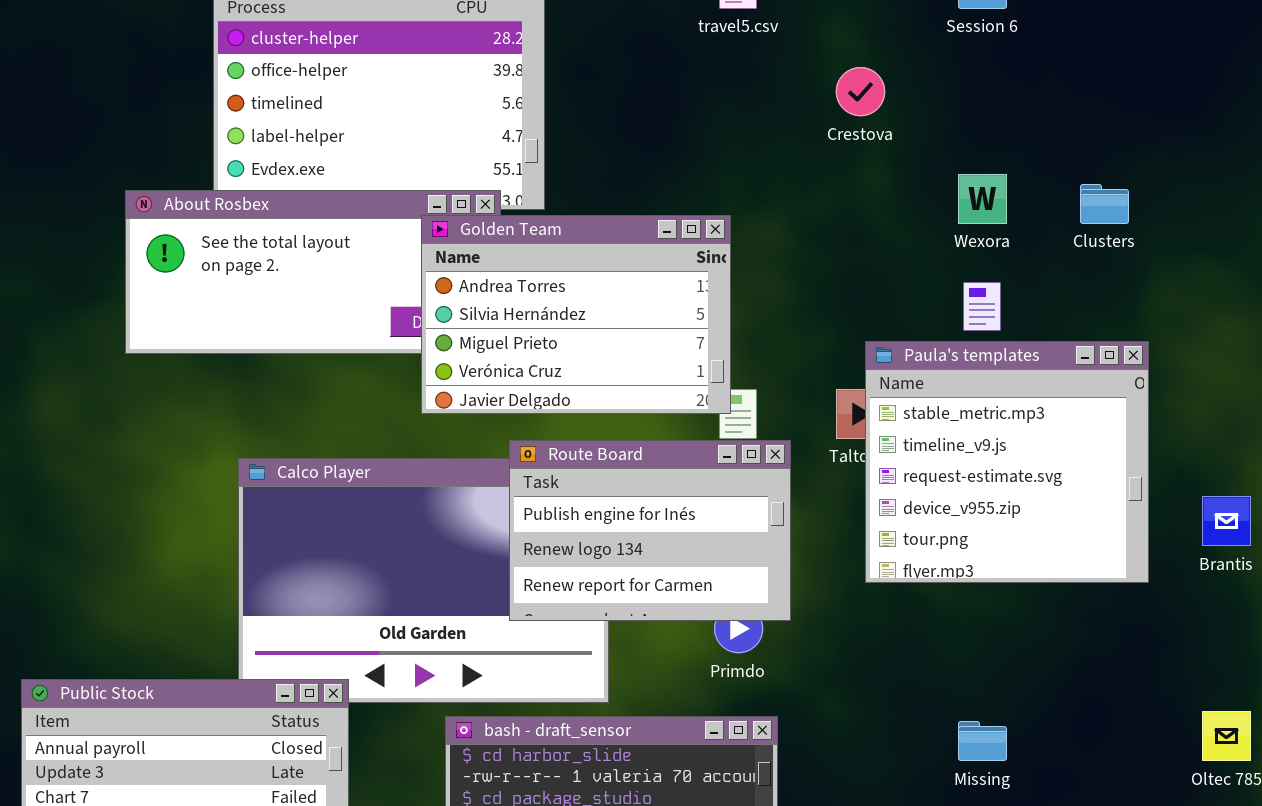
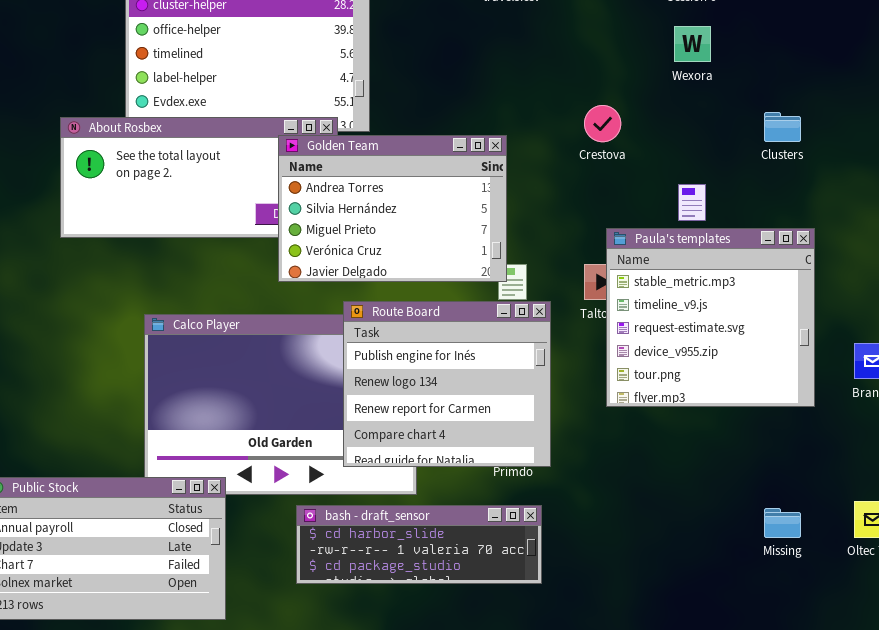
Crestova: [836,67,885,116] -> [584,105,621,142], moved
Wexora: [958,174,1007,224] -> [674,26,711,62], moved
Route Board: [509,440,791,621] -> [343,301,551,467], resized
Missing: [958,721,1007,761] -> [764,508,801,538], moved

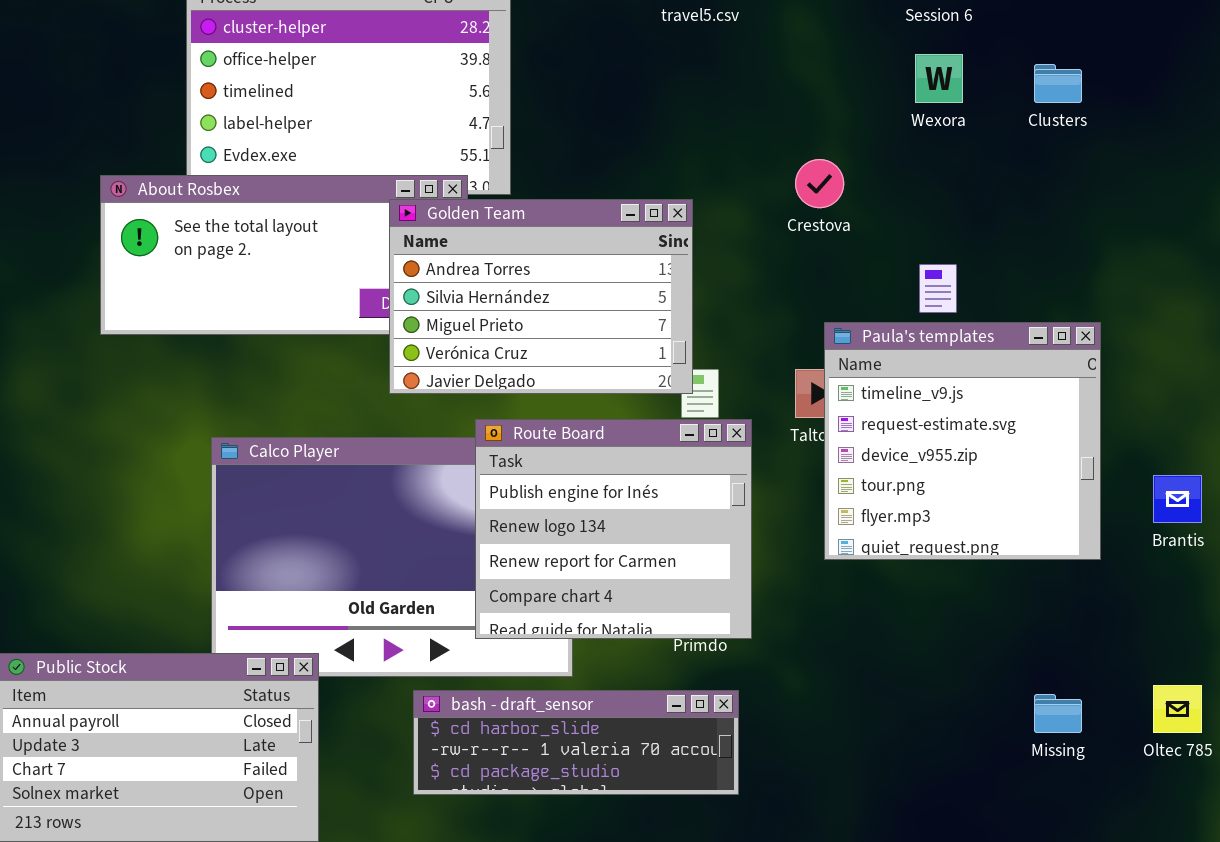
Clusters: [764,112,801,142] -> [1034,64,1082,103], moved
Paula's templates: [606,228,815,407] -> [824,322,1101,560], scrolled down 1 row

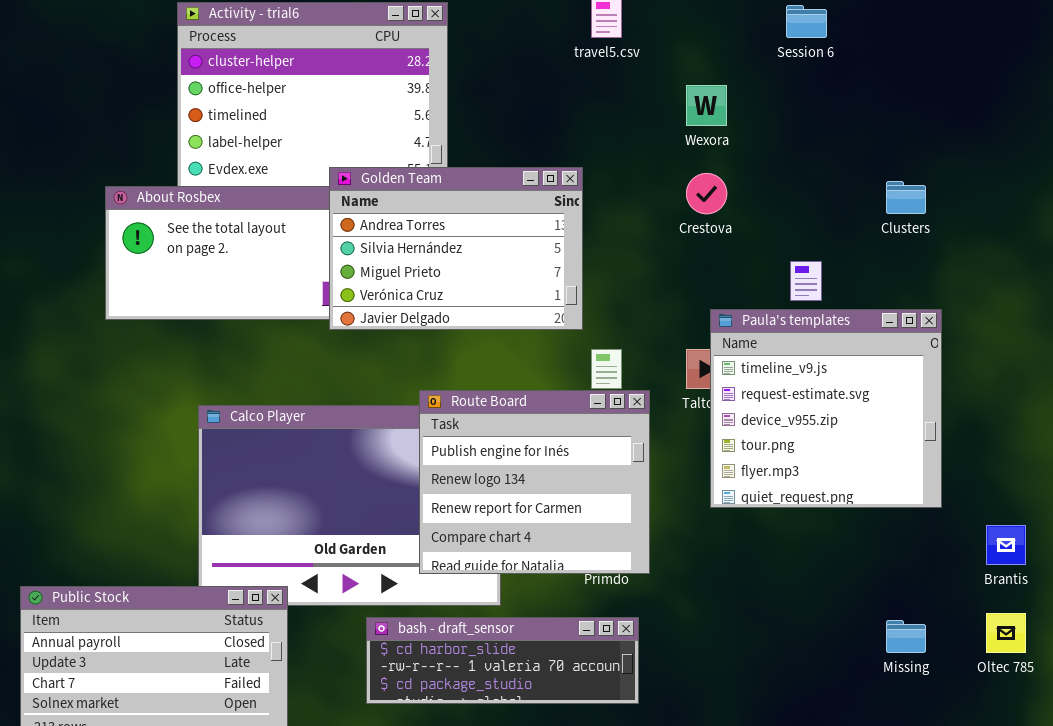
Wexora: [915,54,963,103] -> [686,85,727,126], moved
Clusters: [1034,64,1082,103] -> [886,181,926,214], moved
Golden Team: [389,199,693,394] -> [329,167,583,330], moved
Brantis: [1153,475,1202,523] -> [986,525,1026,565], moved

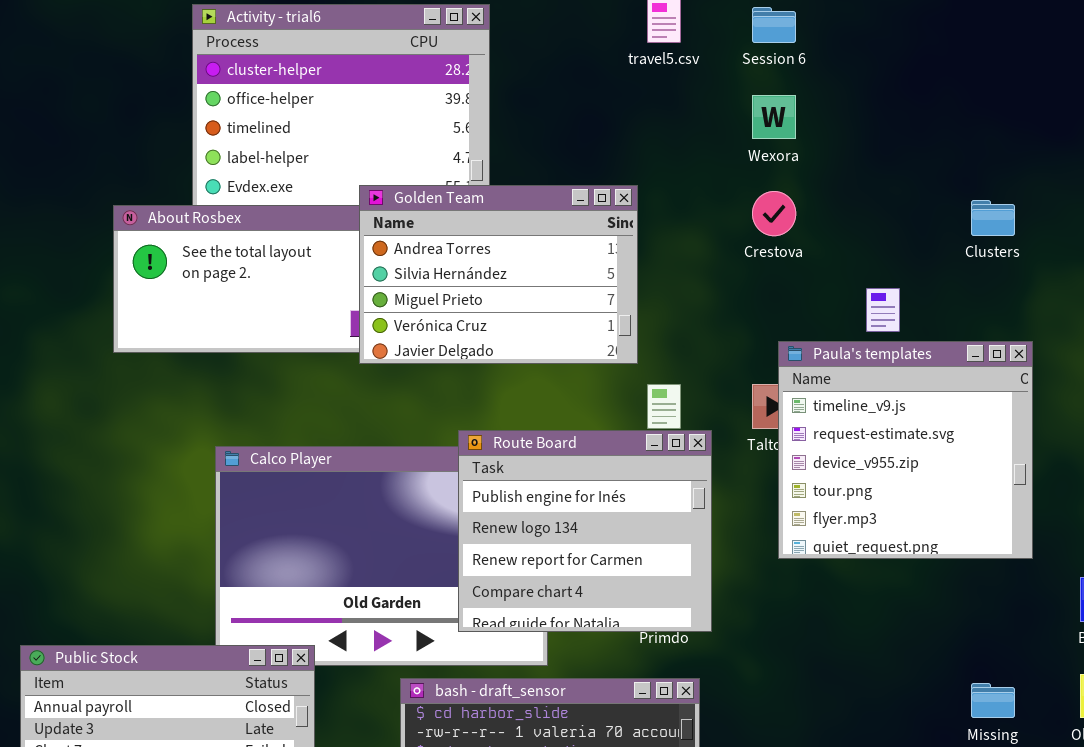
Session 6: [786,5,827,38] -> [752,7,796,43], moved

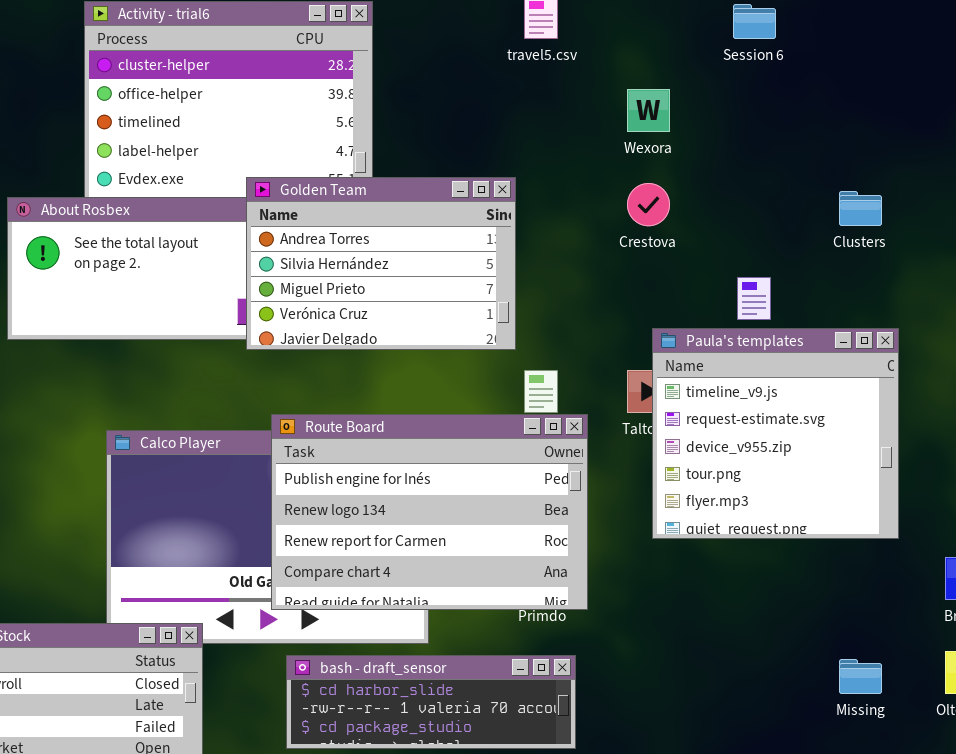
Session 6: [752,7,796,43] -> [733,4,776,39], moved
Route Board: [458,430,712,632] -> [271,414,588,610], resized

